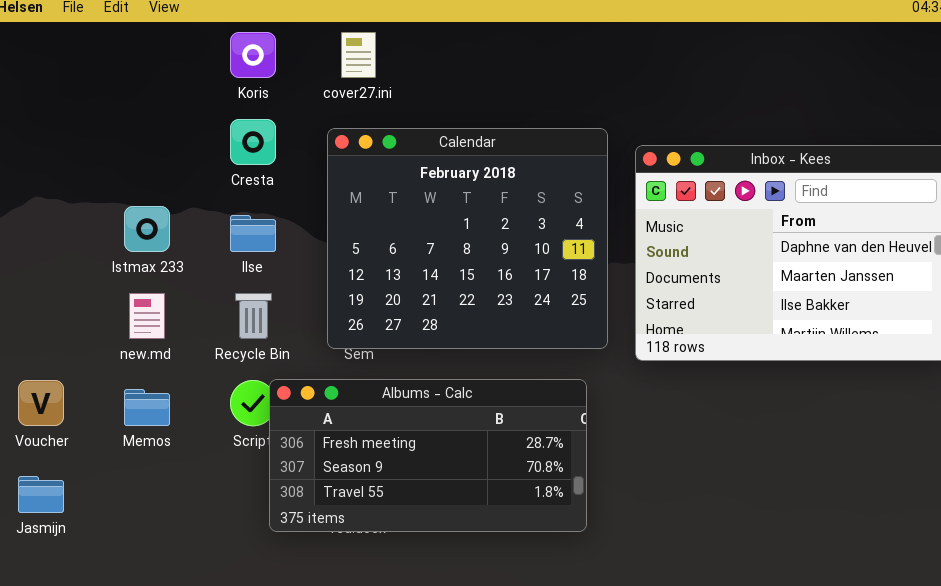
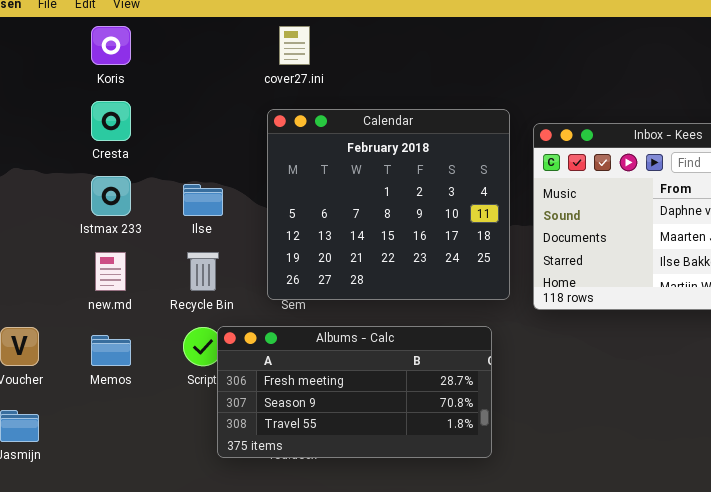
Koris: [230,32,276,78] -> [91,26,131,65], moved
Cresta: [230,119,276,165] -> [91,101,131,141], moved

